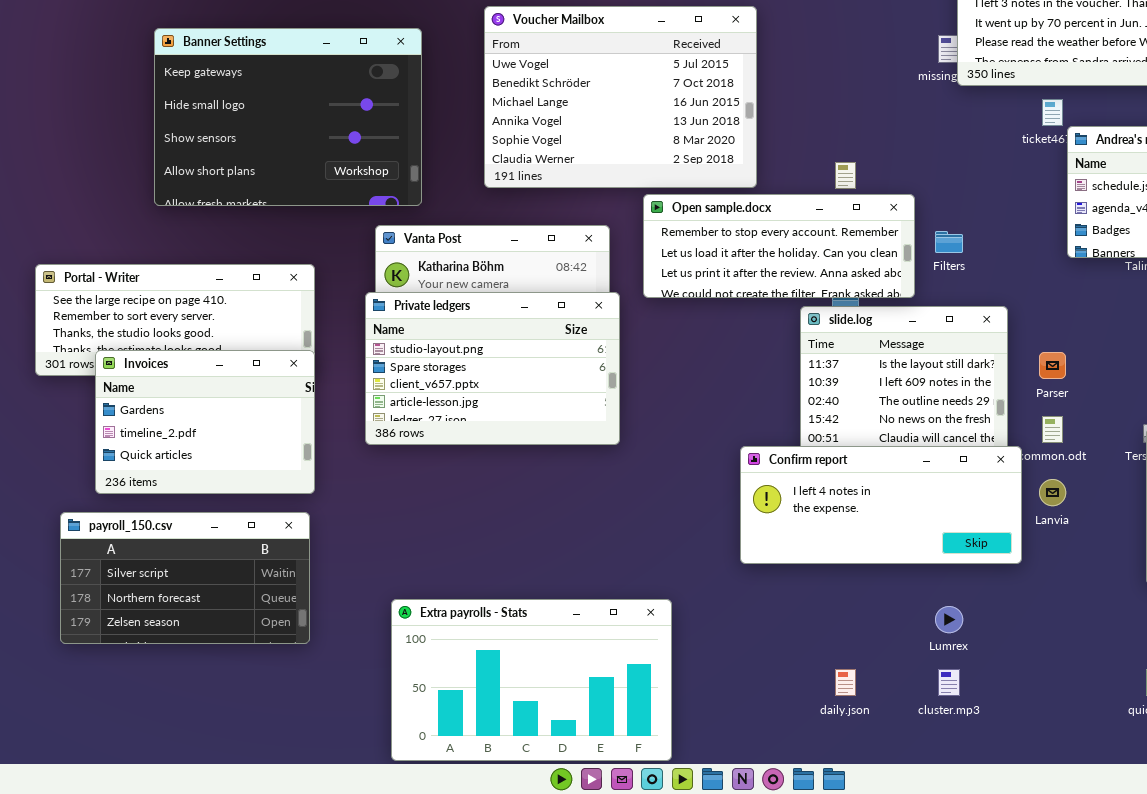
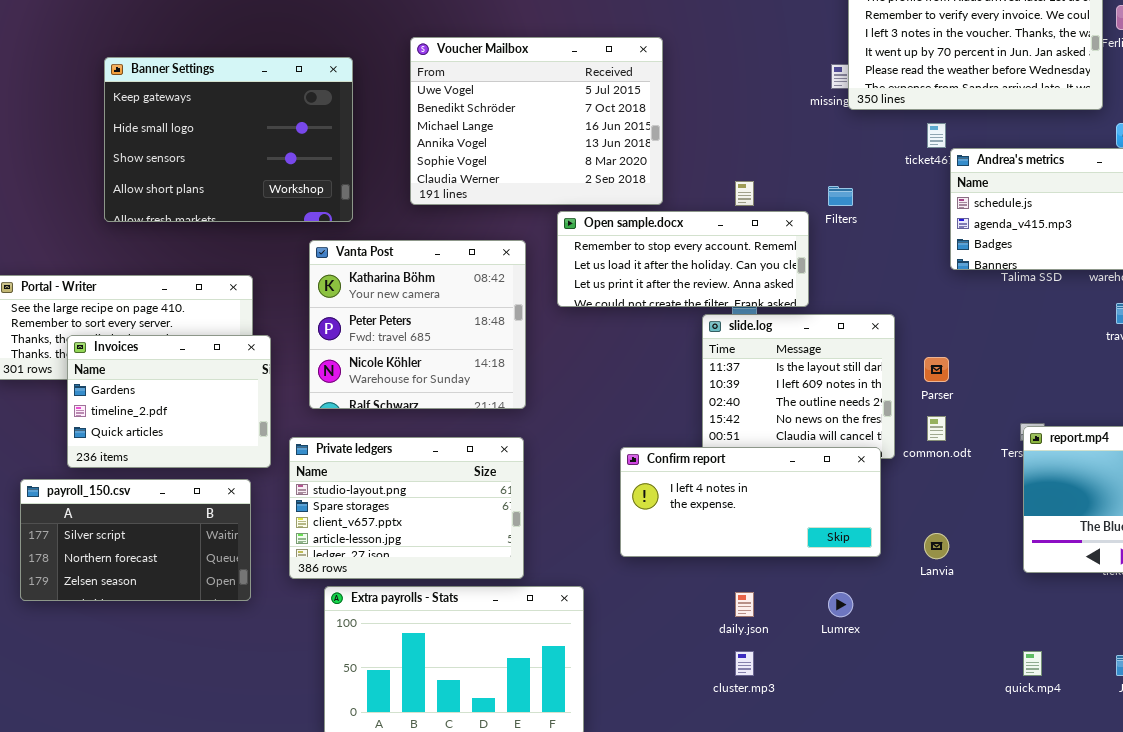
Filters: [935,231,963,253] -> [828,186,853,206], moved
Private ledgers: [365,292,620,445] -> [289,437,524,579], moved
Invoices: [95,350,315,494] -> [67,335,271,468], moved
Confirm report: [740,446,1022,564] -> [620,447,881,557], moved
Lanvia: [1039,479,1066,506] -> [924,533,949,559], moved
payroll_150.csv: [60,512,310,644] -> [20,479,251,601], moved
daily.json: [835,669,856,696] -> [735,592,754,617], moved
cluster.mp3: [938,669,960,696] -> [735,651,754,676], moved

